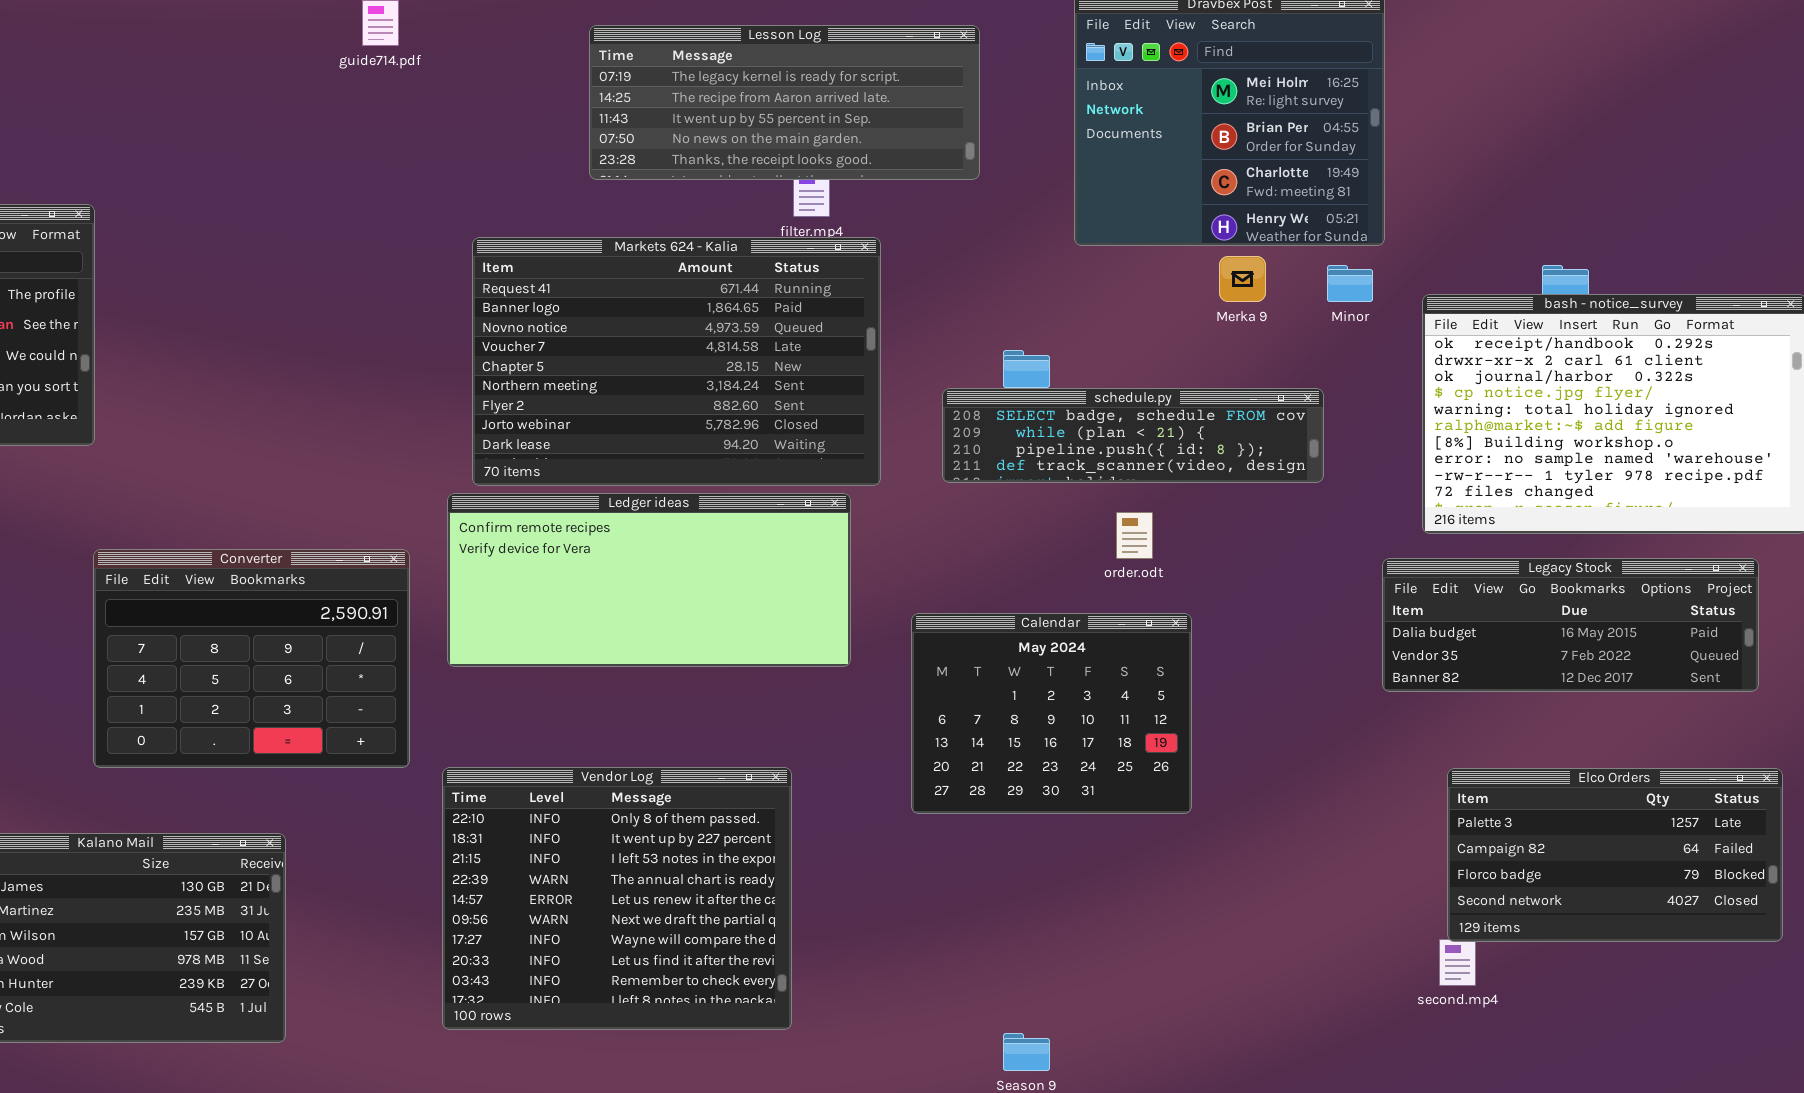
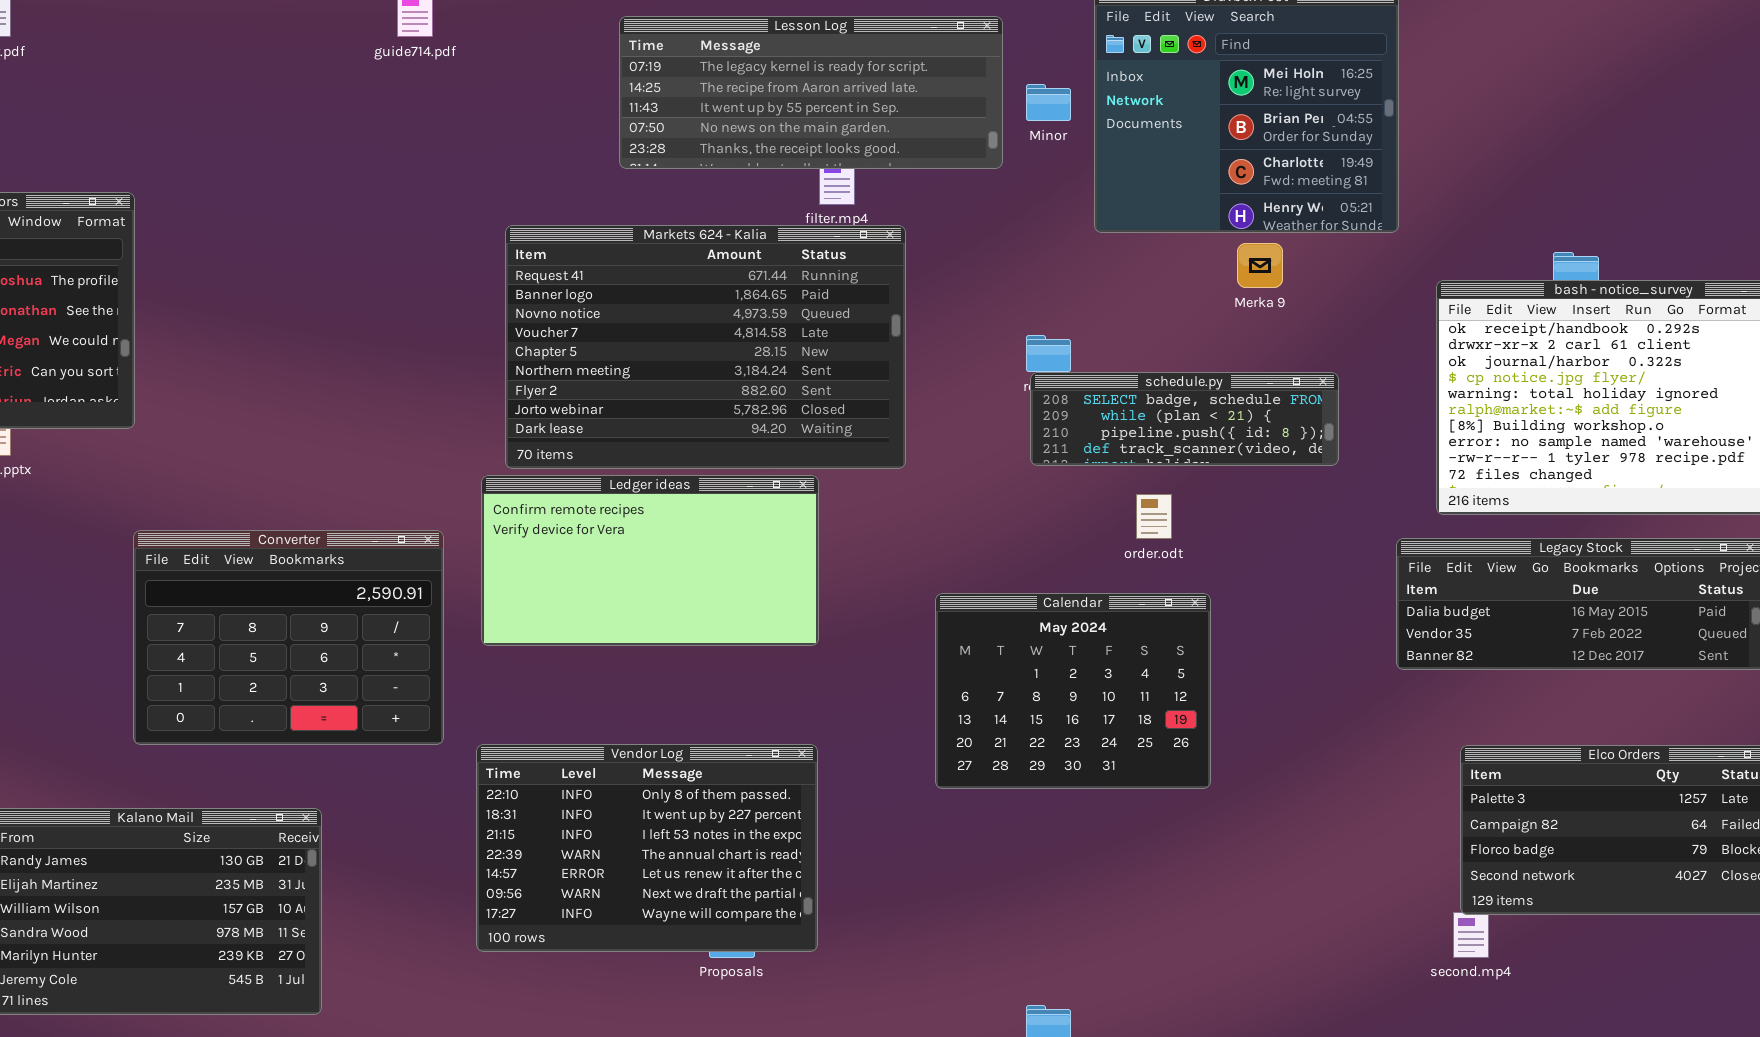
Minor: [1327,265,1373,302] -> [1026,84,1071,121], moved
schedule.py: [942,388,1324,483] -> [1030,372,1339,466], resized
Ledger ideas: [447,493,851,667] -> [481,475,819,646], resized
Vendor Log: [442,767,792,1030] -> [476,744,818,952], resized

